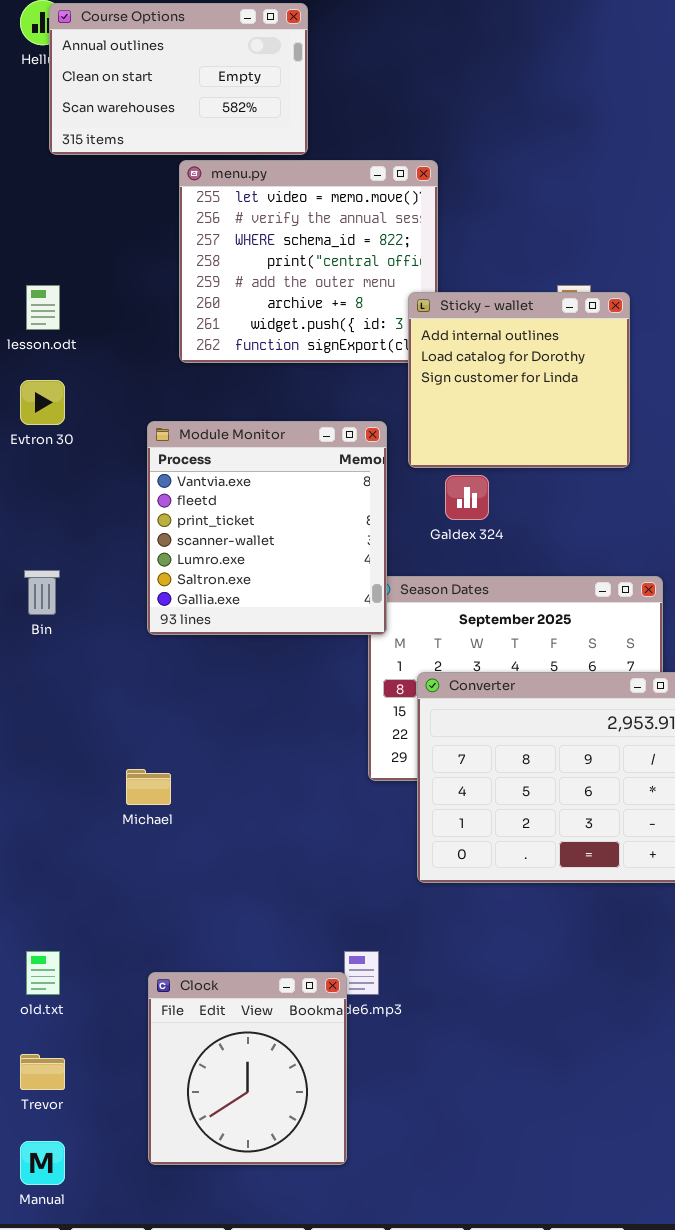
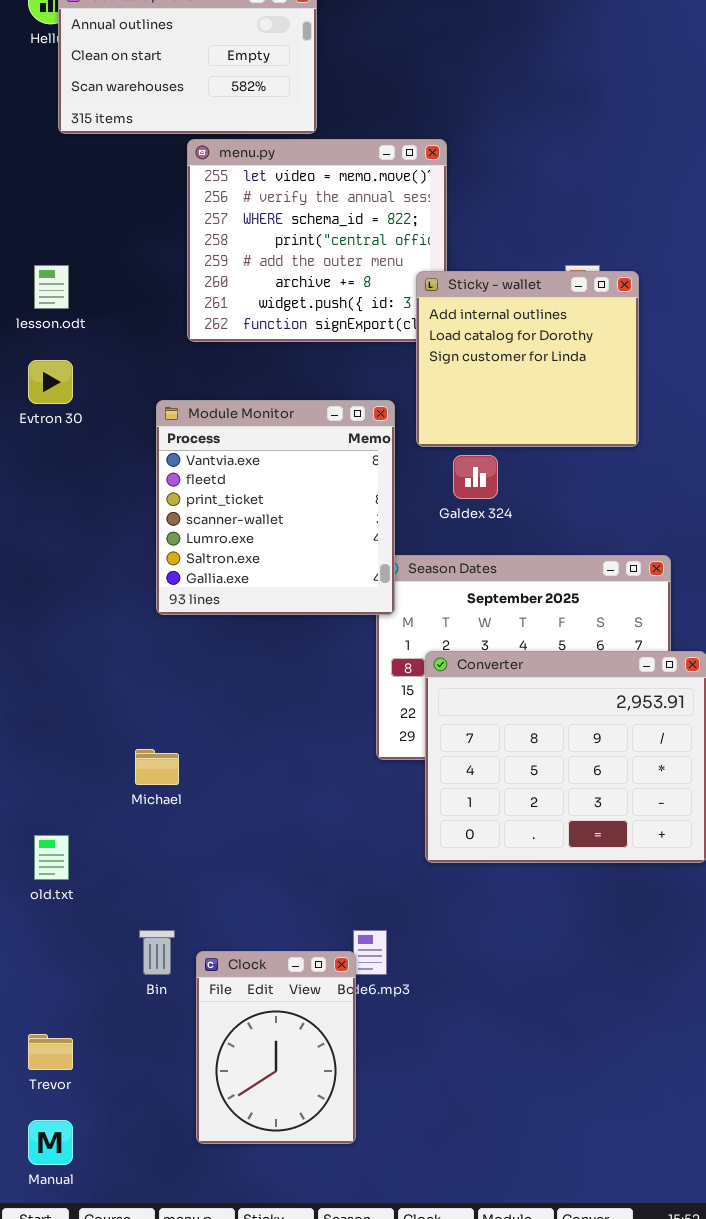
Bin: [24,570,60,615] -> [139,930,175,975], moved
old.txt: [26,951,60,995] -> [34,835,69,880], moved
Clock: [148,972,347,1165] -> [196,951,356,1144], resized

